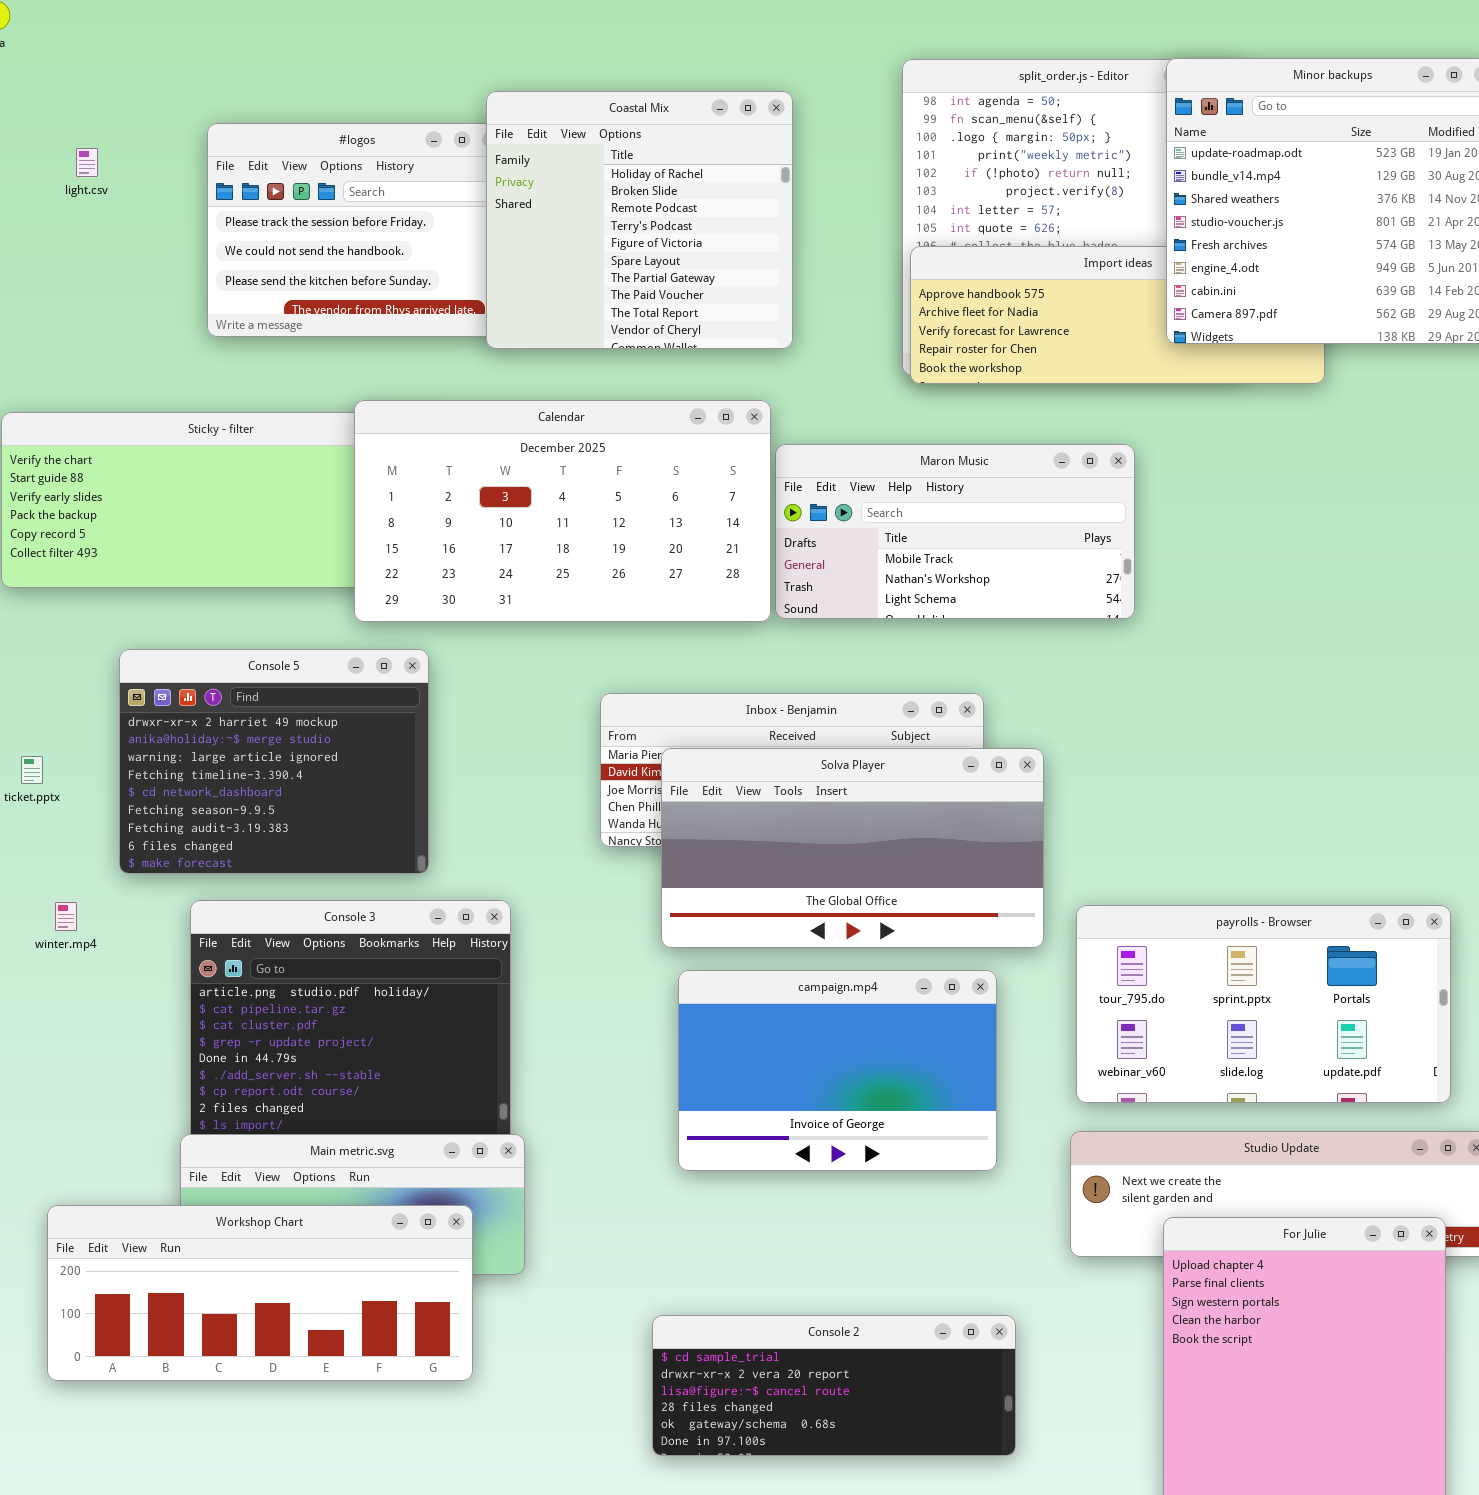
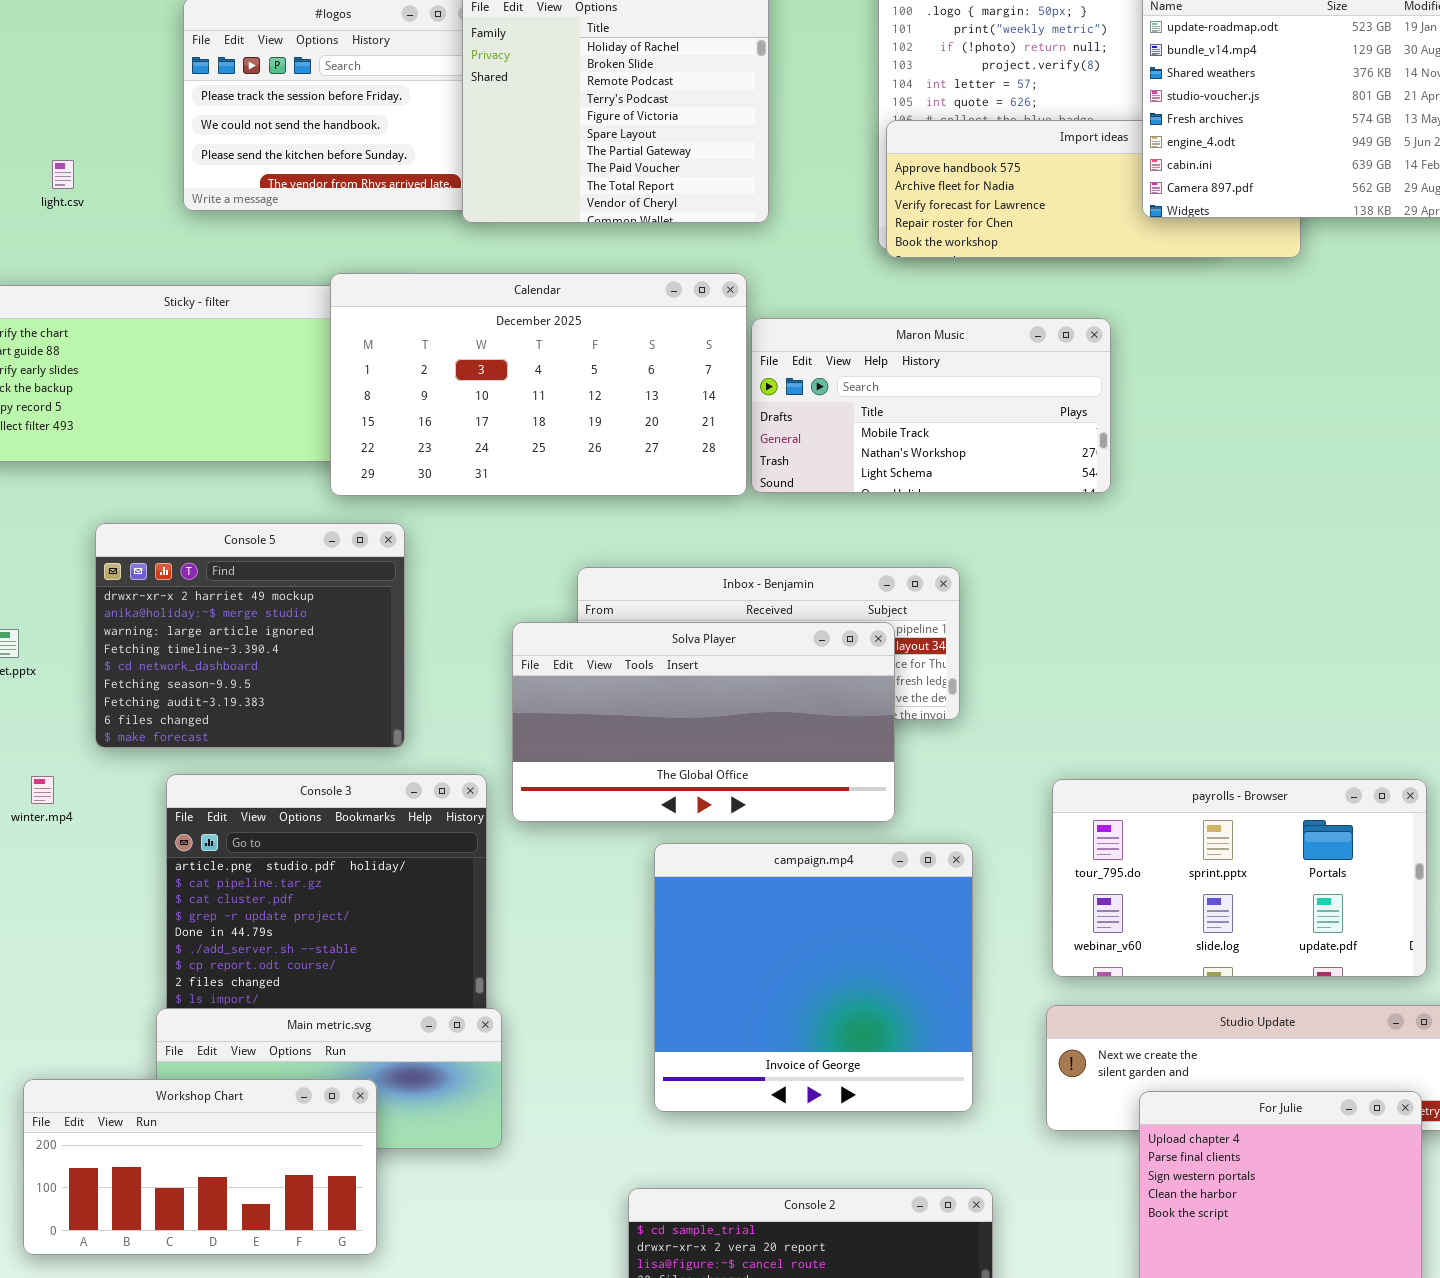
light.csv: [76,148,98,177] -> [52,160,74,189], moved
Solva Player: [661,748,1044,948] -> [512,622,895,822], moved
campaign.mp4: [678,970,997,1171] -> [654,843,973,1112], resized
Workshop Chart: [47,1205,473,1381] -> [23,1079,377,1255], resized

